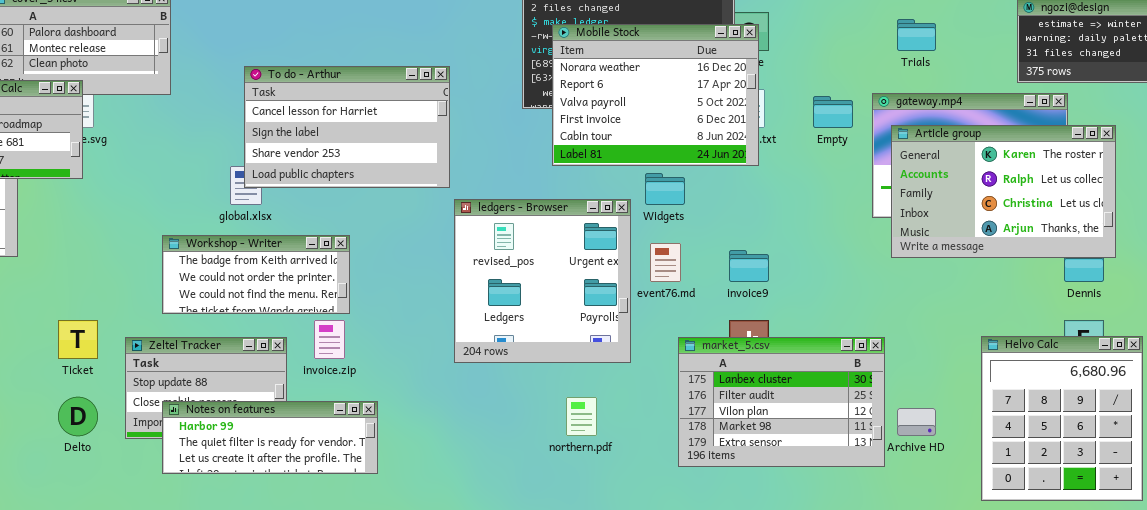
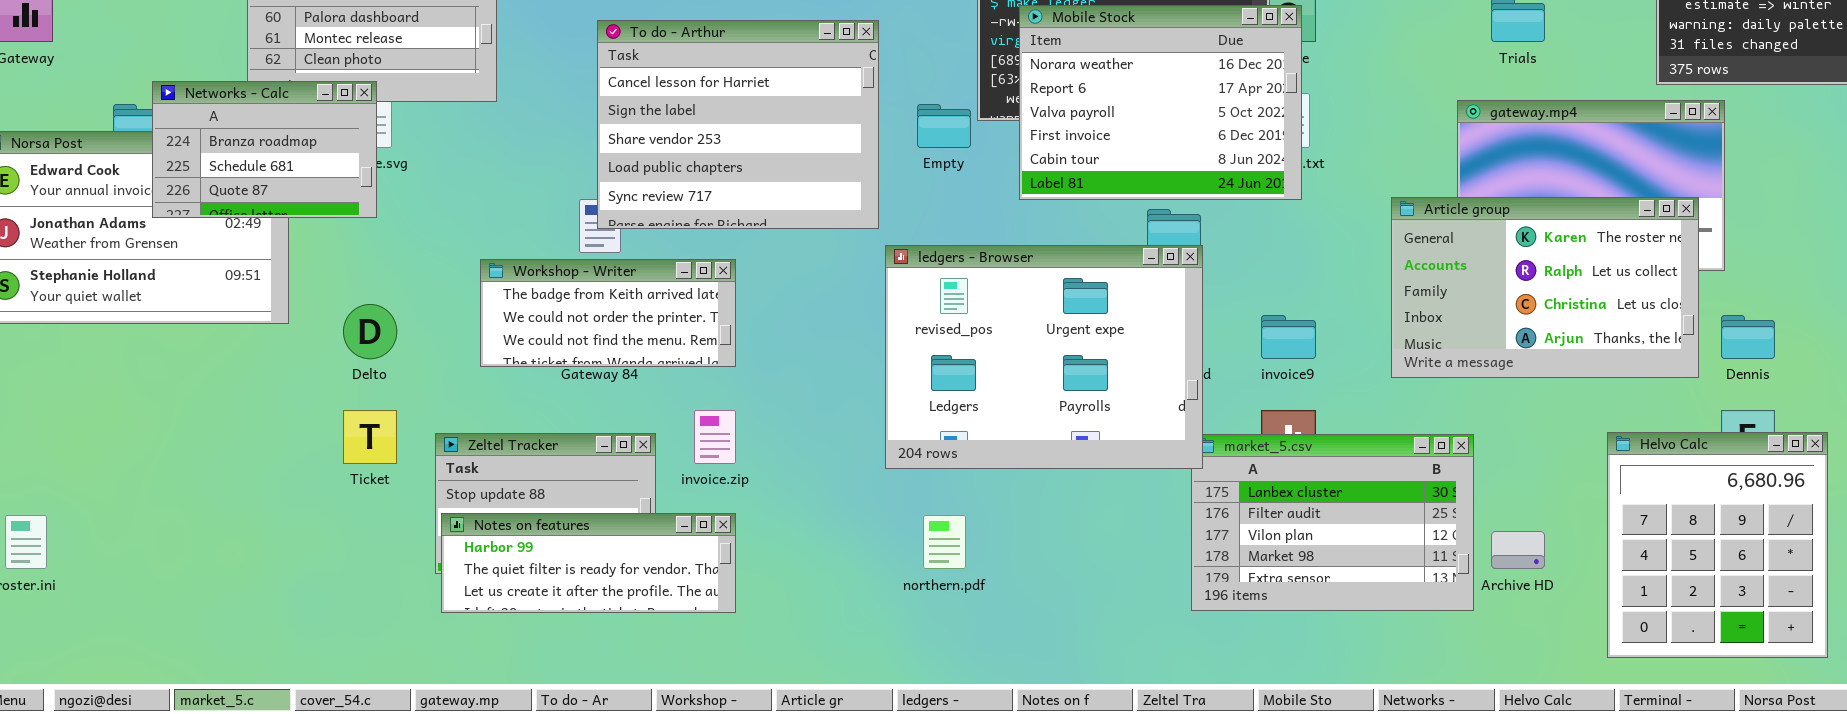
To do - Arthur: [244,66,450,188] -> [597,20,879,229], resized
Empty: [813,96,853,128] -> [917,104,971,148], moved
Article group: [891,125,1116,258] -> [1391,197,1699,378], moved
ledgers - Browser: [454,199,631,363] -> [885,245,1203,469], resized
Workshop - Writer: [162,235,350,314] -> [480,259,736,367], moved
Delto: [58,397,98,436] -> [343,304,397,359], moved
northern.pdf: [566,397,597,436] -> [923,515,966,569], moved
Notes on features: [162,401,378,474] -> [441,513,736,613], moved

